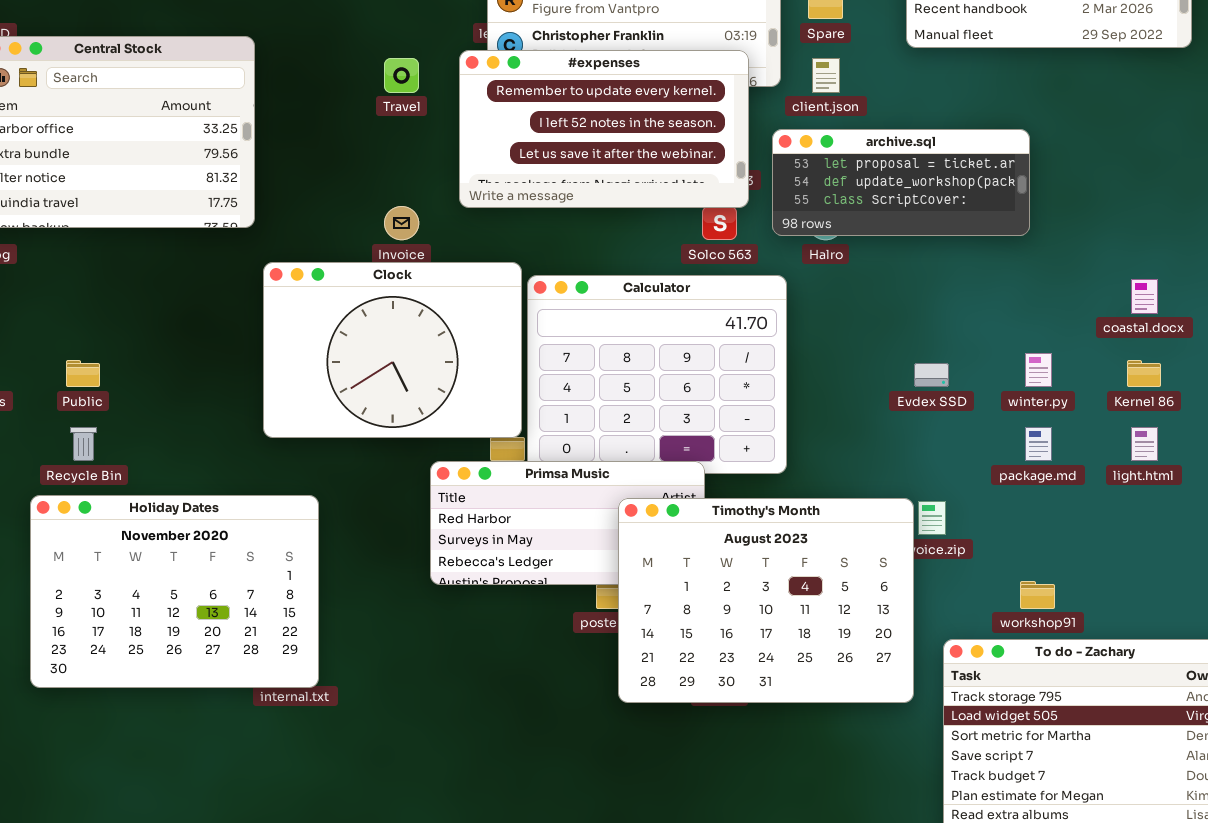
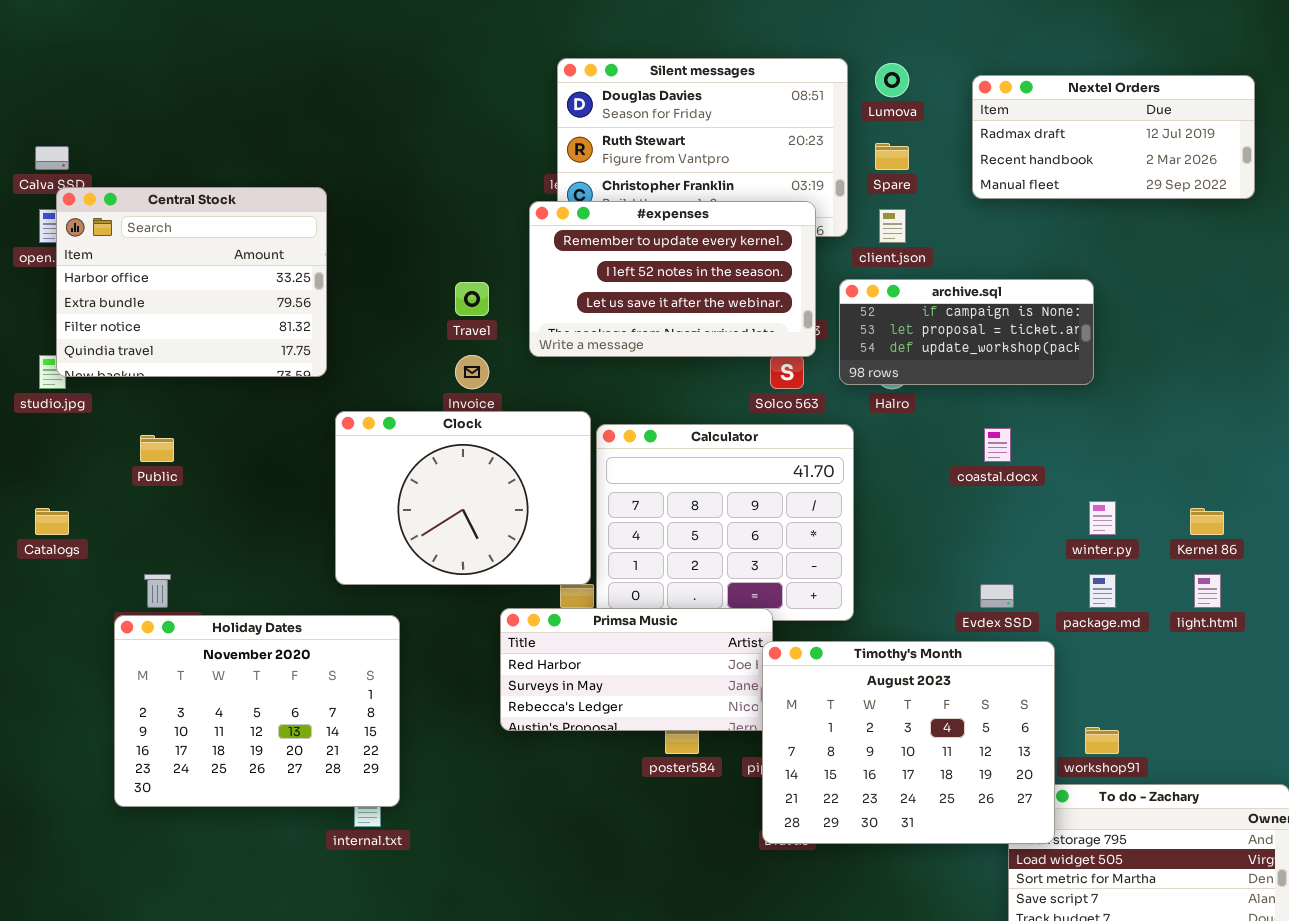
Travel: [384,58,419,93] -> [455,282,489,316], moved
archive.sql: [772,129,1030,236] -> [839,279,1094,385], scrolled up 1 row
coastal.docx: [1131,279,1158,314] -> [984,428,1011,462], moved
Public: [66,360,100,387] -> [140,435,174,462], moved
Evdex SSD: [914,363,949,387] -> [980,584,1014,608], moved
Holiday Dates: [30,495,319,688] -> [114,615,400,807], moved
Timothy's Month: [618,498,914,703] -> [762,641,1055,844], moved

